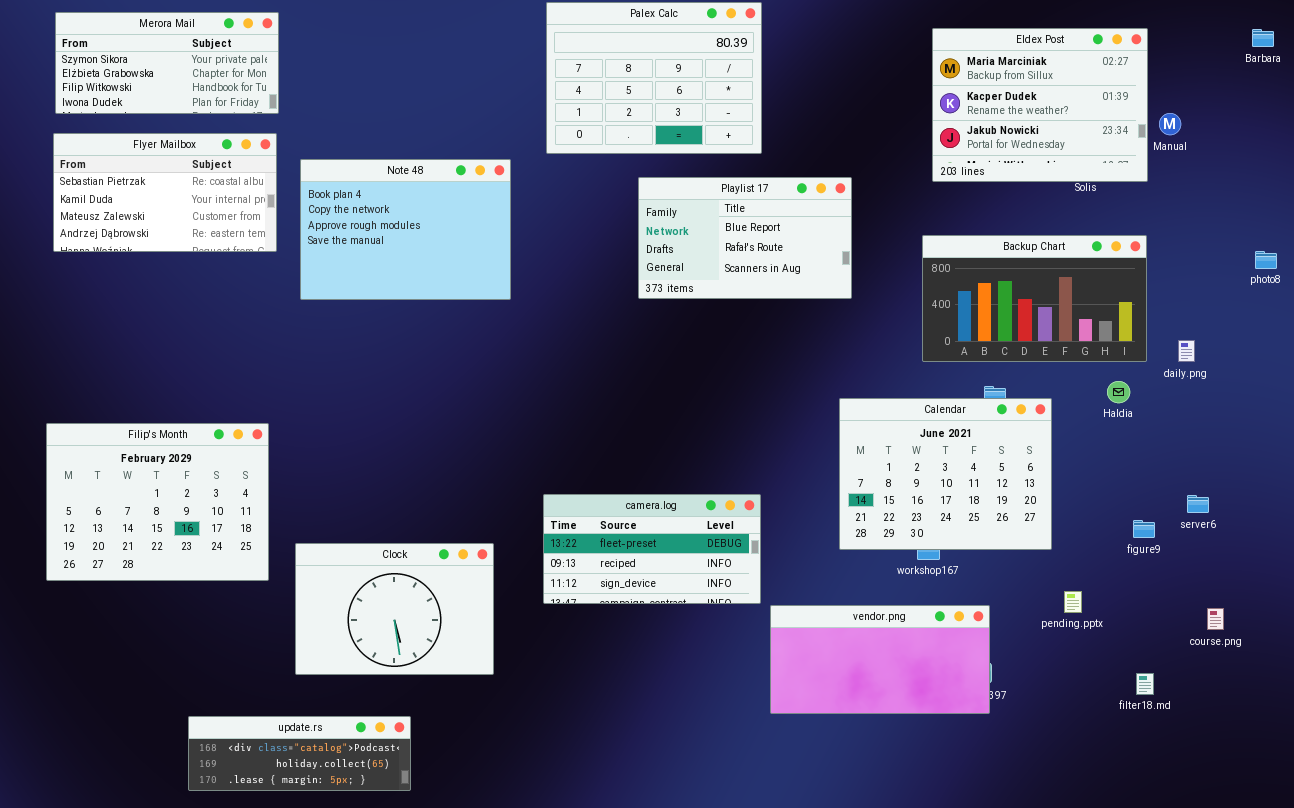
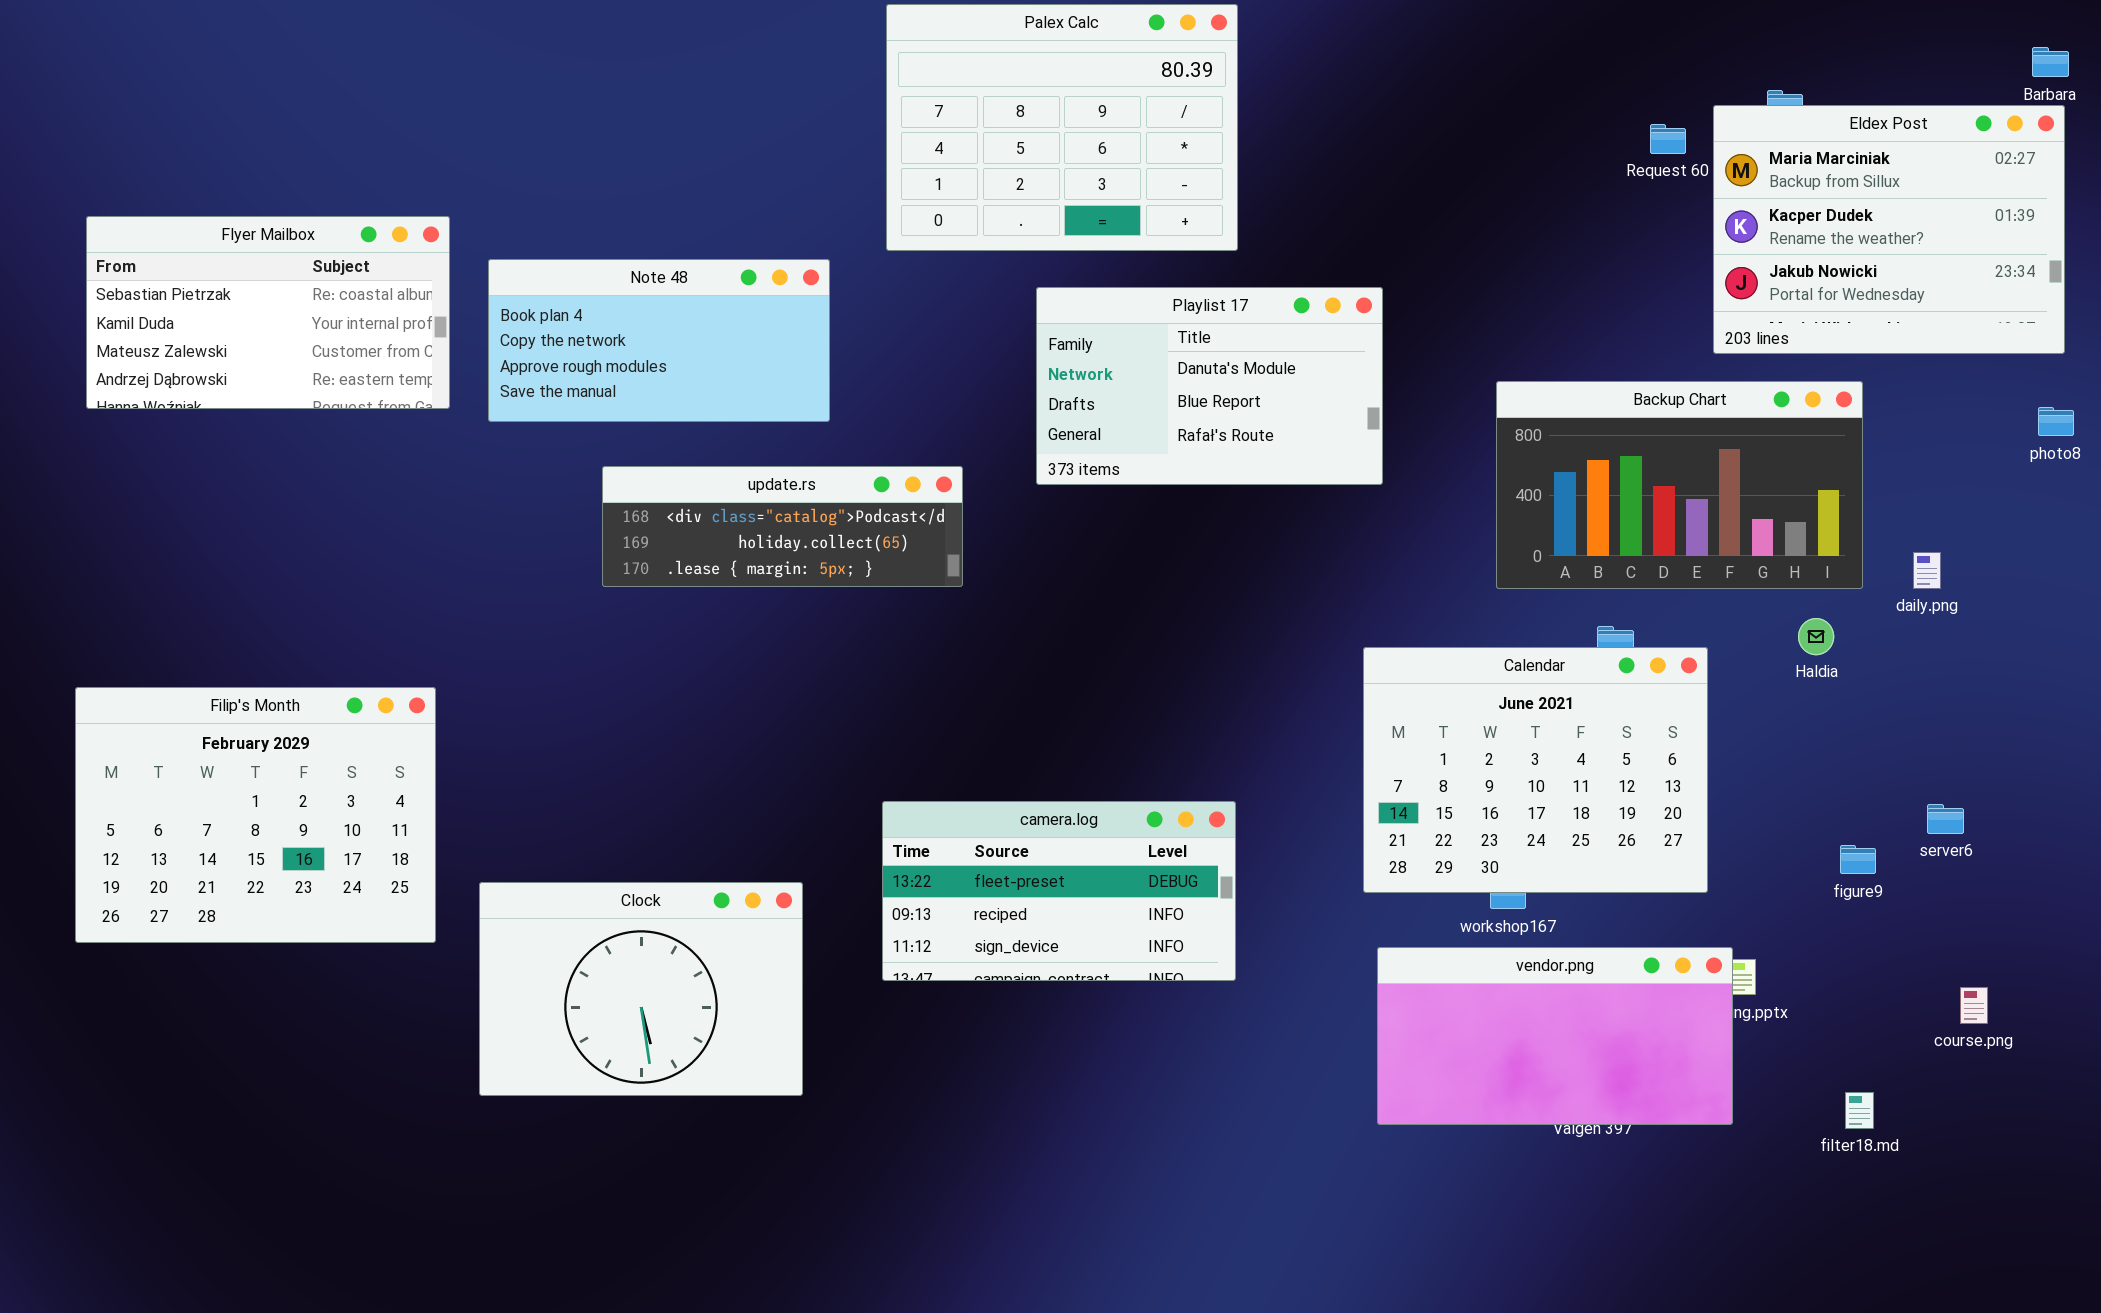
Merora Mail: [55,12,279,114] -> none, closed
Eldex Post: [932,28,1148,182] -> [1713,105,2065,354], moved
Note 48: [300,159,511,300] -> [488,259,830,422], resized
Playlist 17: [638,177,852,299] -> [1036,287,1383,485], scrolled up 1 row
vendor.png: [770,605,990,714] -> [1377,947,1733,1125], moved
update.rs: [188,716,411,791] -> [602,466,963,587], moved

